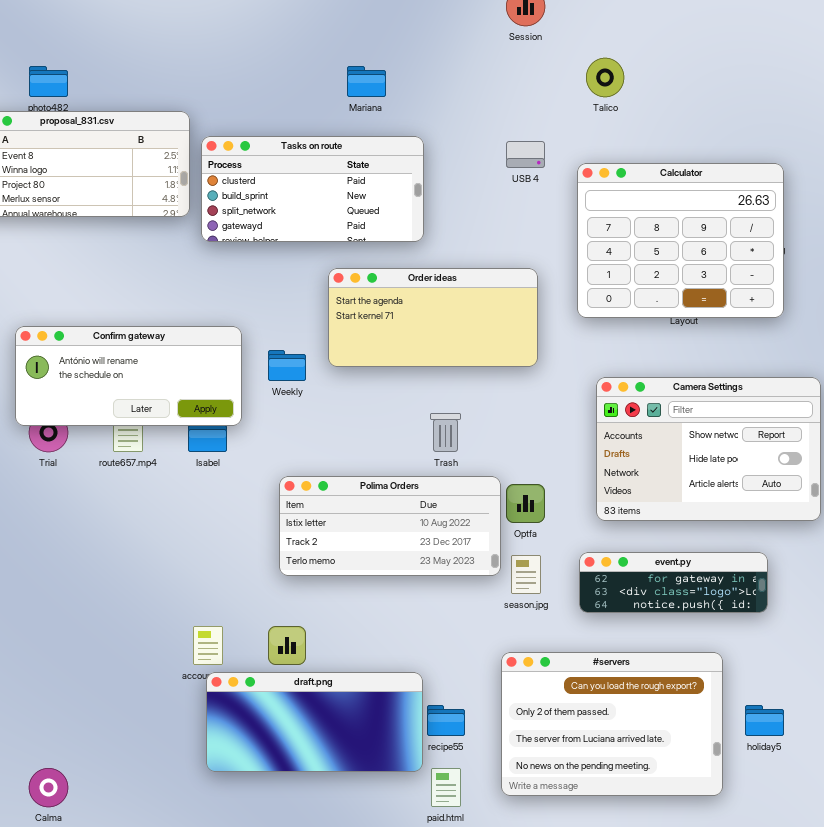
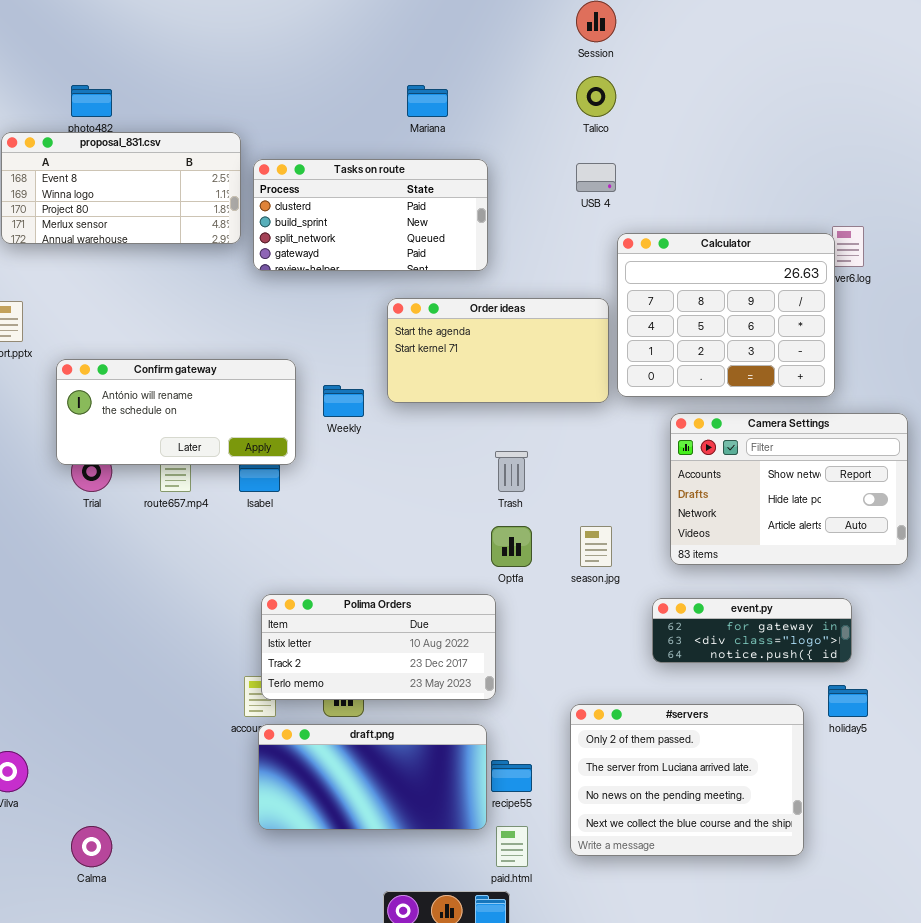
Talico: [586,58,624,97] -> [576,76,616,117], moved
Calculator: [577,163,784,318] -> [617,233,835,397], moved
Polima Orders: [279,476,501,576] -> [261,594,496,700], moved
Optfa: [506,484,545,523] -> [491,526,532,567], moved
season.jpg: [511,555,541,594] -> [580,526,612,567], moved
#servers: [501,652,723,796] -> [570,704,804,856], scrolled down 1 row
holiday5: [745,705,784,736] -> [828,685,868,717], moved

